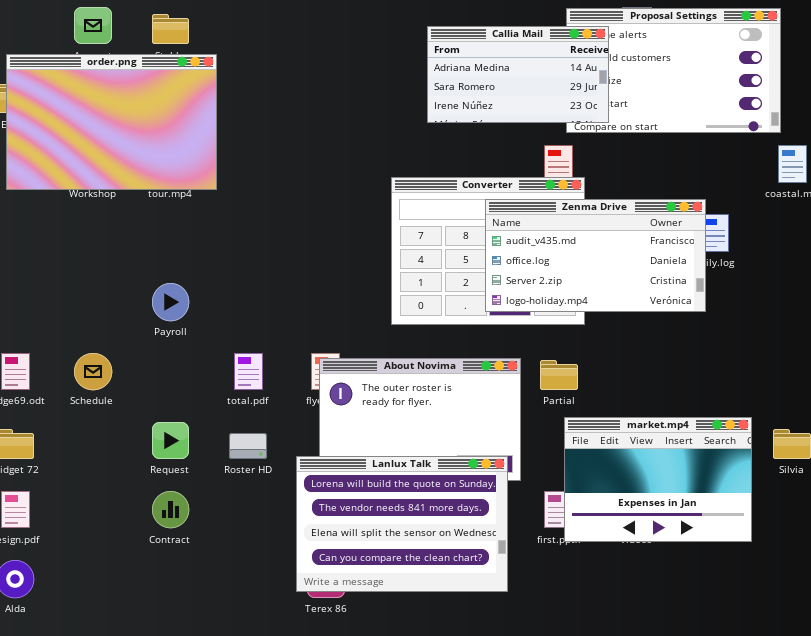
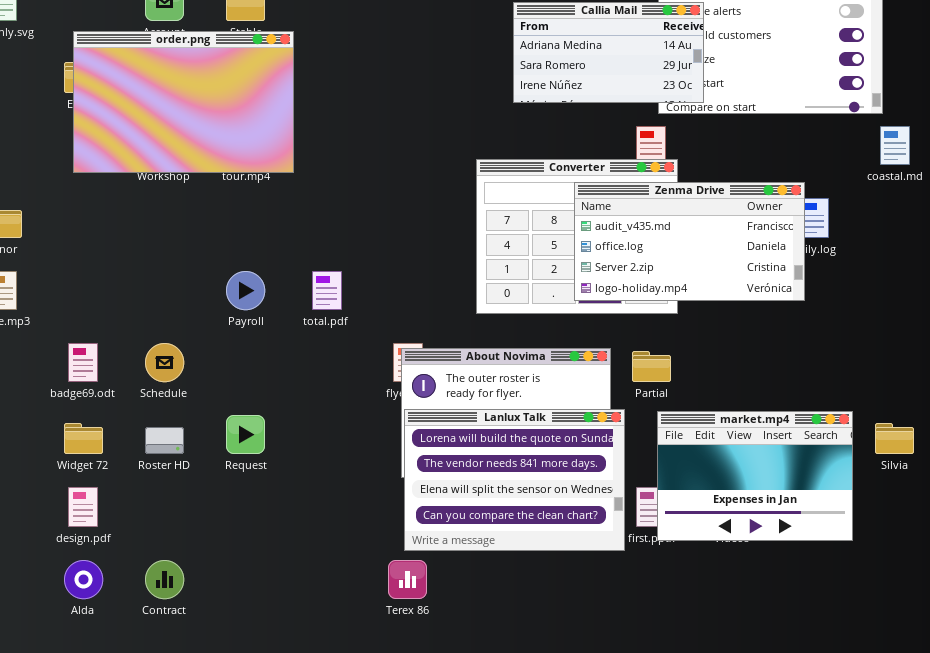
total.pdf: [234,353,263,390] -> [312,271,342,310], moved
Roster HD: [229,433,267,459] -> [145,427,184,454], moved
Lanlux Talk: [296,456,508,592] -> [404,409,625,551], moved
Contract: [152,491,189,528] -> [145,560,184,599], moved

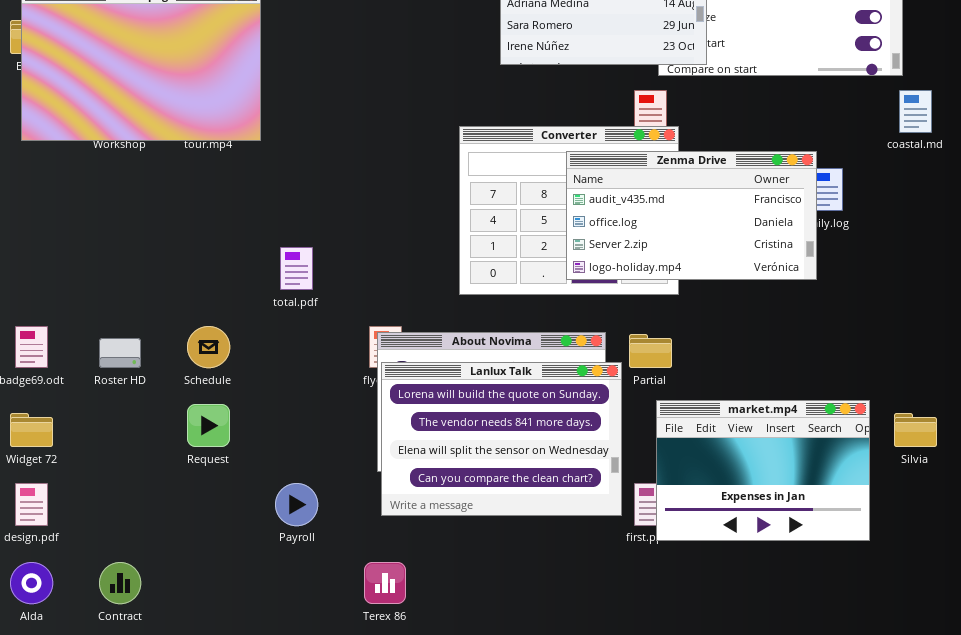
Payroll: [226,271,265,310] -> [275,483,318,526], moved
Schedule: [145,343,184,382] -> [187,326,230,368], moved
Lanlux Talk: [404,409,625,551] -> [381,362,622,516], moved
Roster HD: [145,427,184,454] -> [99,338,141,368], moved

